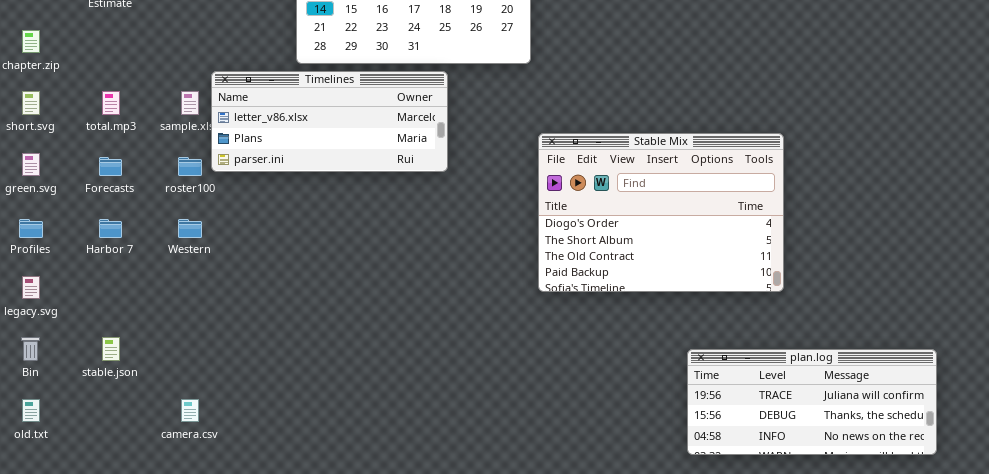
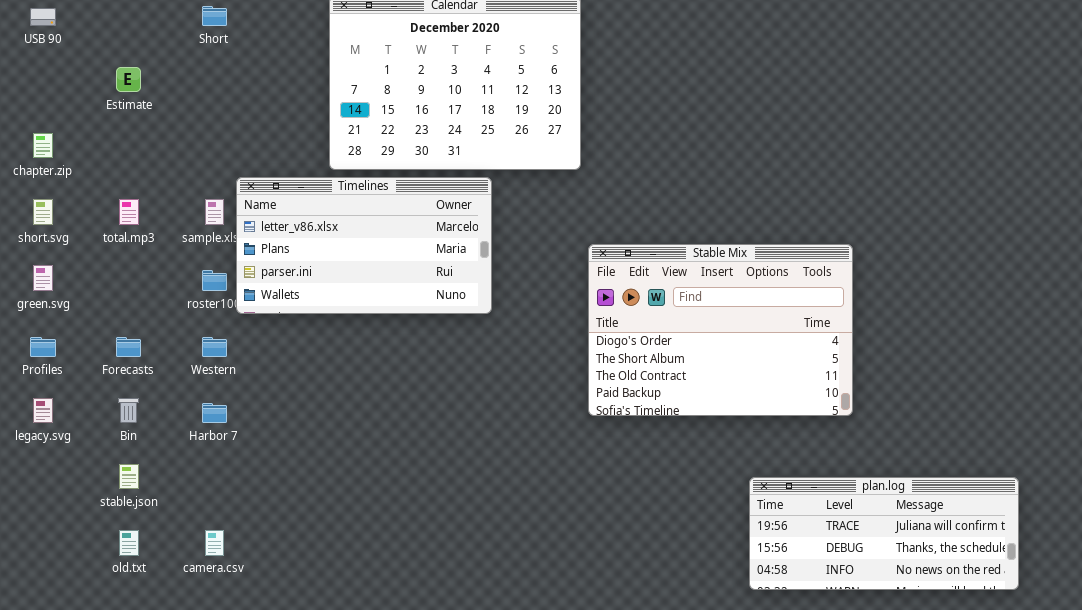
Timelines: [211,71,448,172] -> [236,177,492,314], resized
Forecasts: [99,157,122,176] -> [116,337,141,357], moved
Harbor 7: [99,219,122,238] -> [202,403,227,423], moved
Bin: [21,337,40,361] -> [118,398,139,423], moved
old.txt: [22,399,40,422] -> [119,530,139,556], moved

